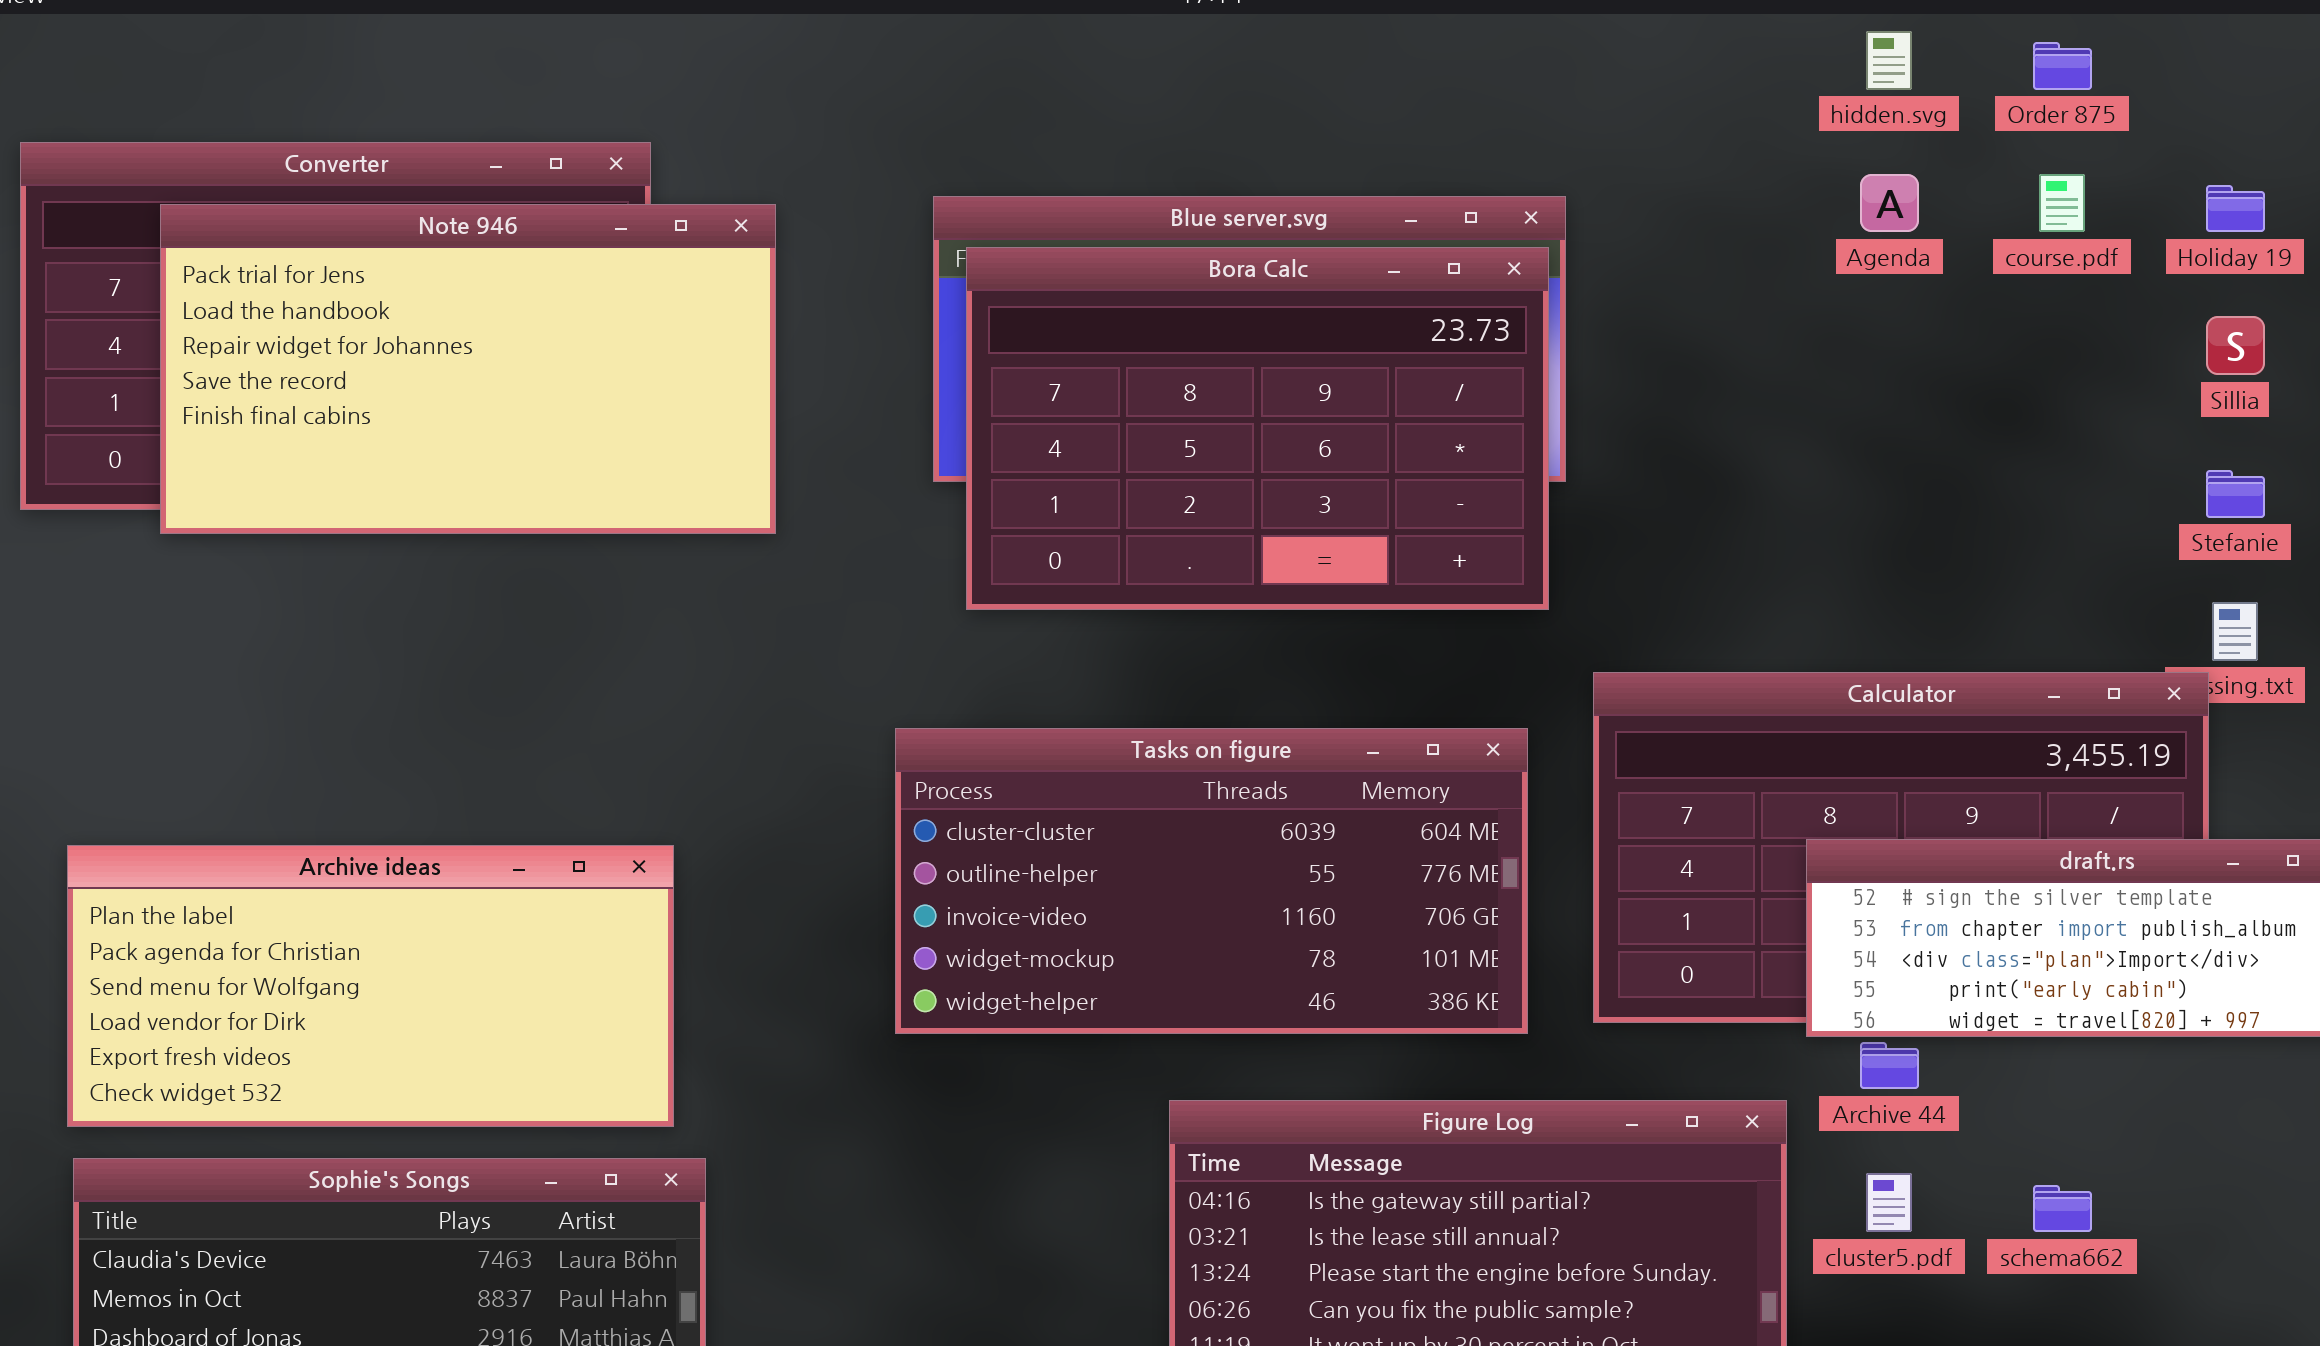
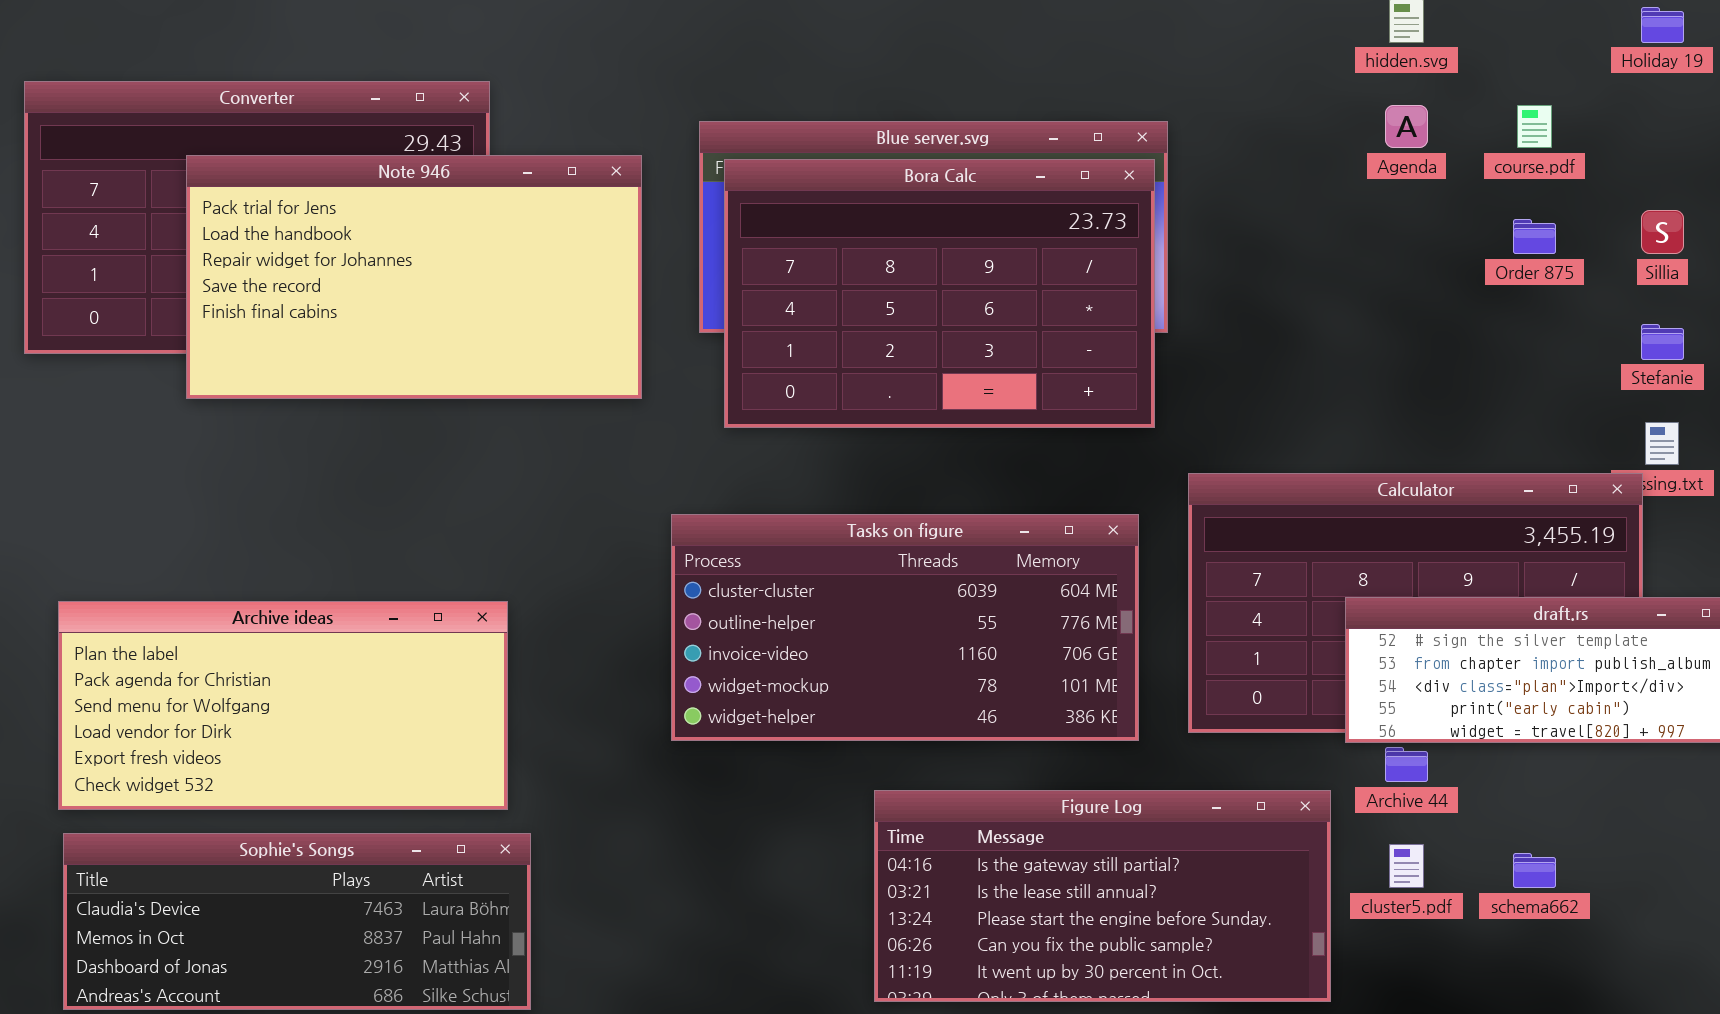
Order 875: [2033,42,2092,90] -> [1513,219,1556,254], moved
Holiday 19: [2206,185,2265,232] -> [1641,7,1684,43], moved
Note 946: [160,204,776,534] -> [186,155,642,399], moved

